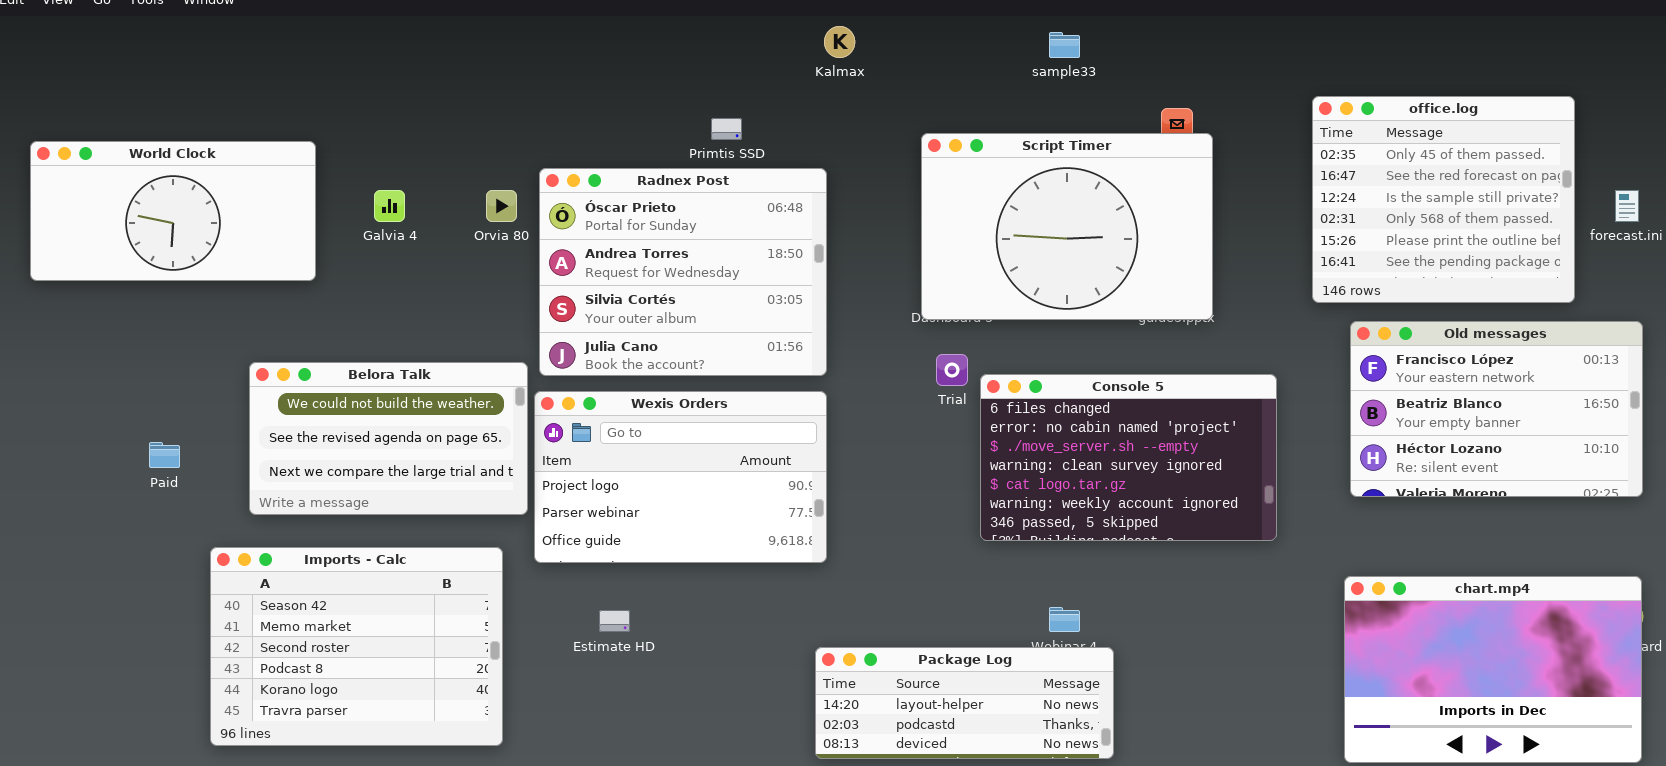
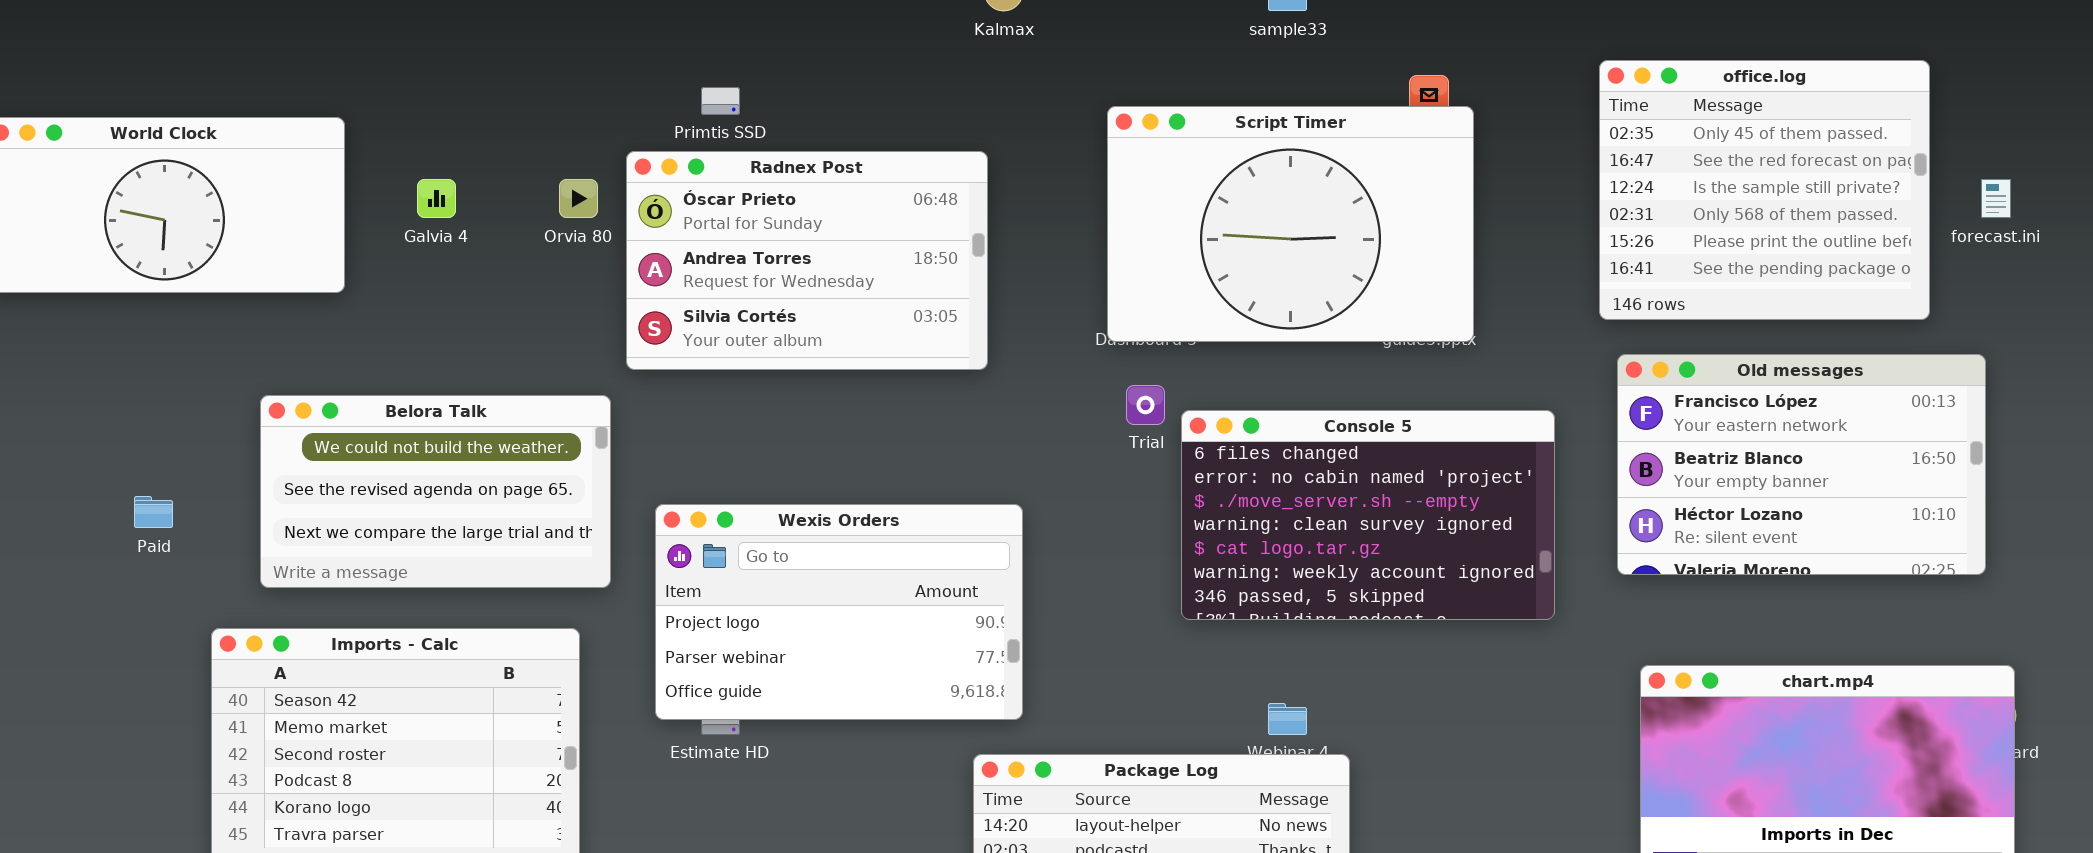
Primtis SSD: [711,118,742,140] -> [701,87,740,115], moved
Radnex Post: [539,168,827,376] -> [626,151,988,370], resized
Old messages: [1350,321,1643,497] -> [1617,354,1986,575], moved
Wexis Orders: [534,391,827,563] -> [655,504,1023,720], moved

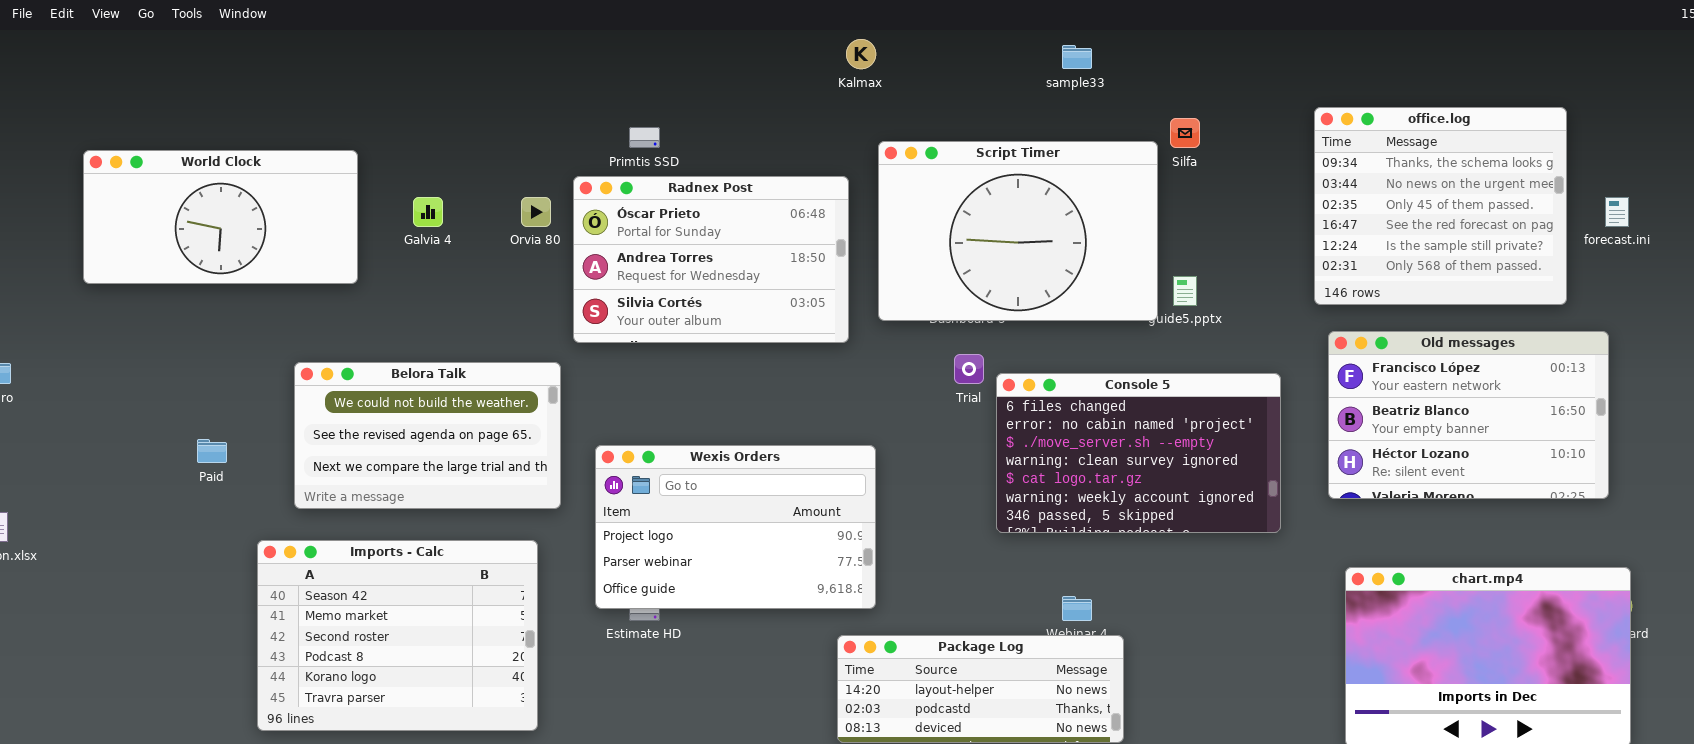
office.log: [1599,60,1930,320] -> [1314,107,1567,305], scrolled up 2 rows
Script Timer: [1107,106,1474,342] -> [878,141,1158,321], moved

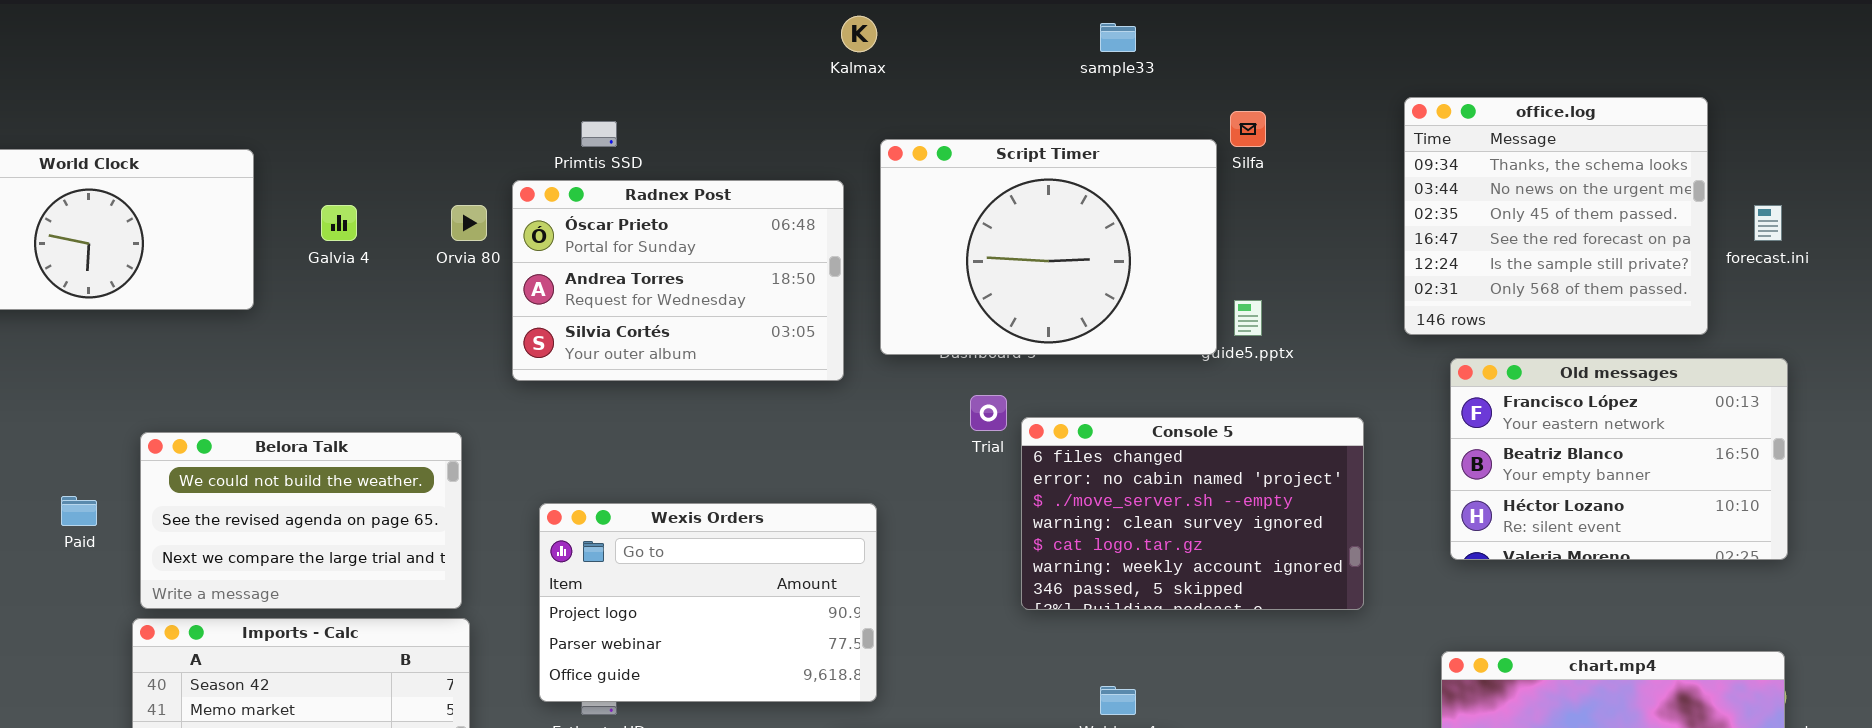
Old messages: [1328,331,1609,499] -> [1450,358,1788,560], moved
Belora Talk: [294,362,561,509] -> [140,432,462,609], moved

